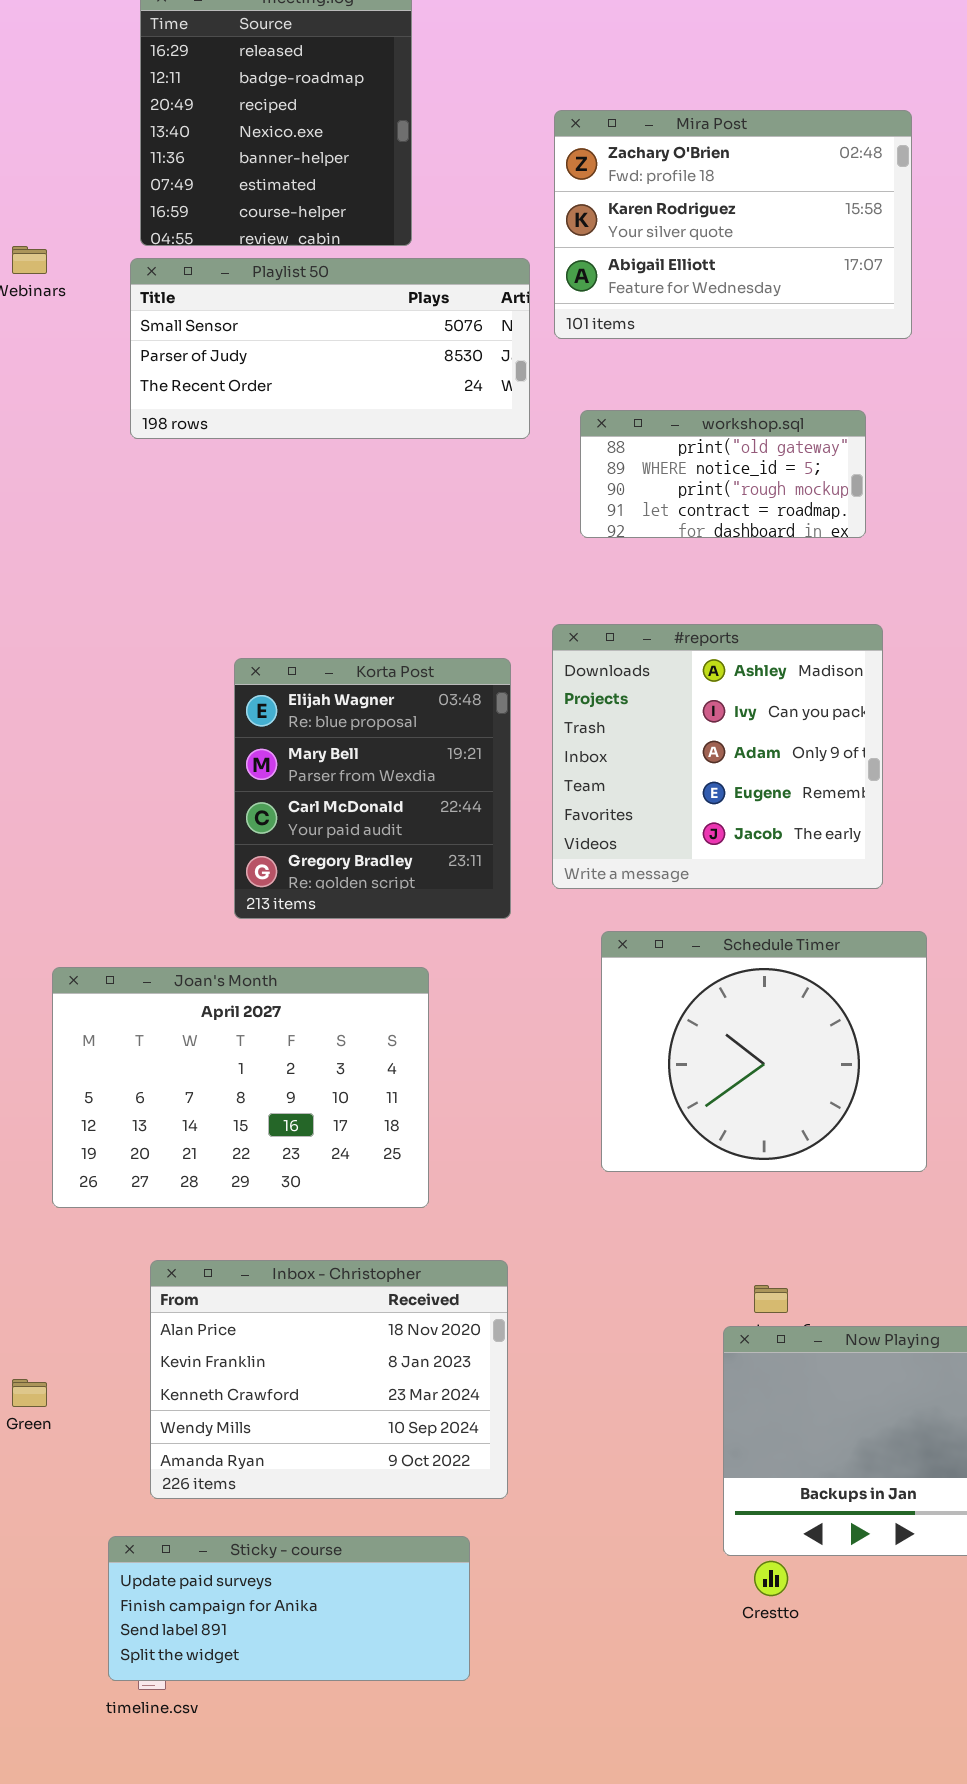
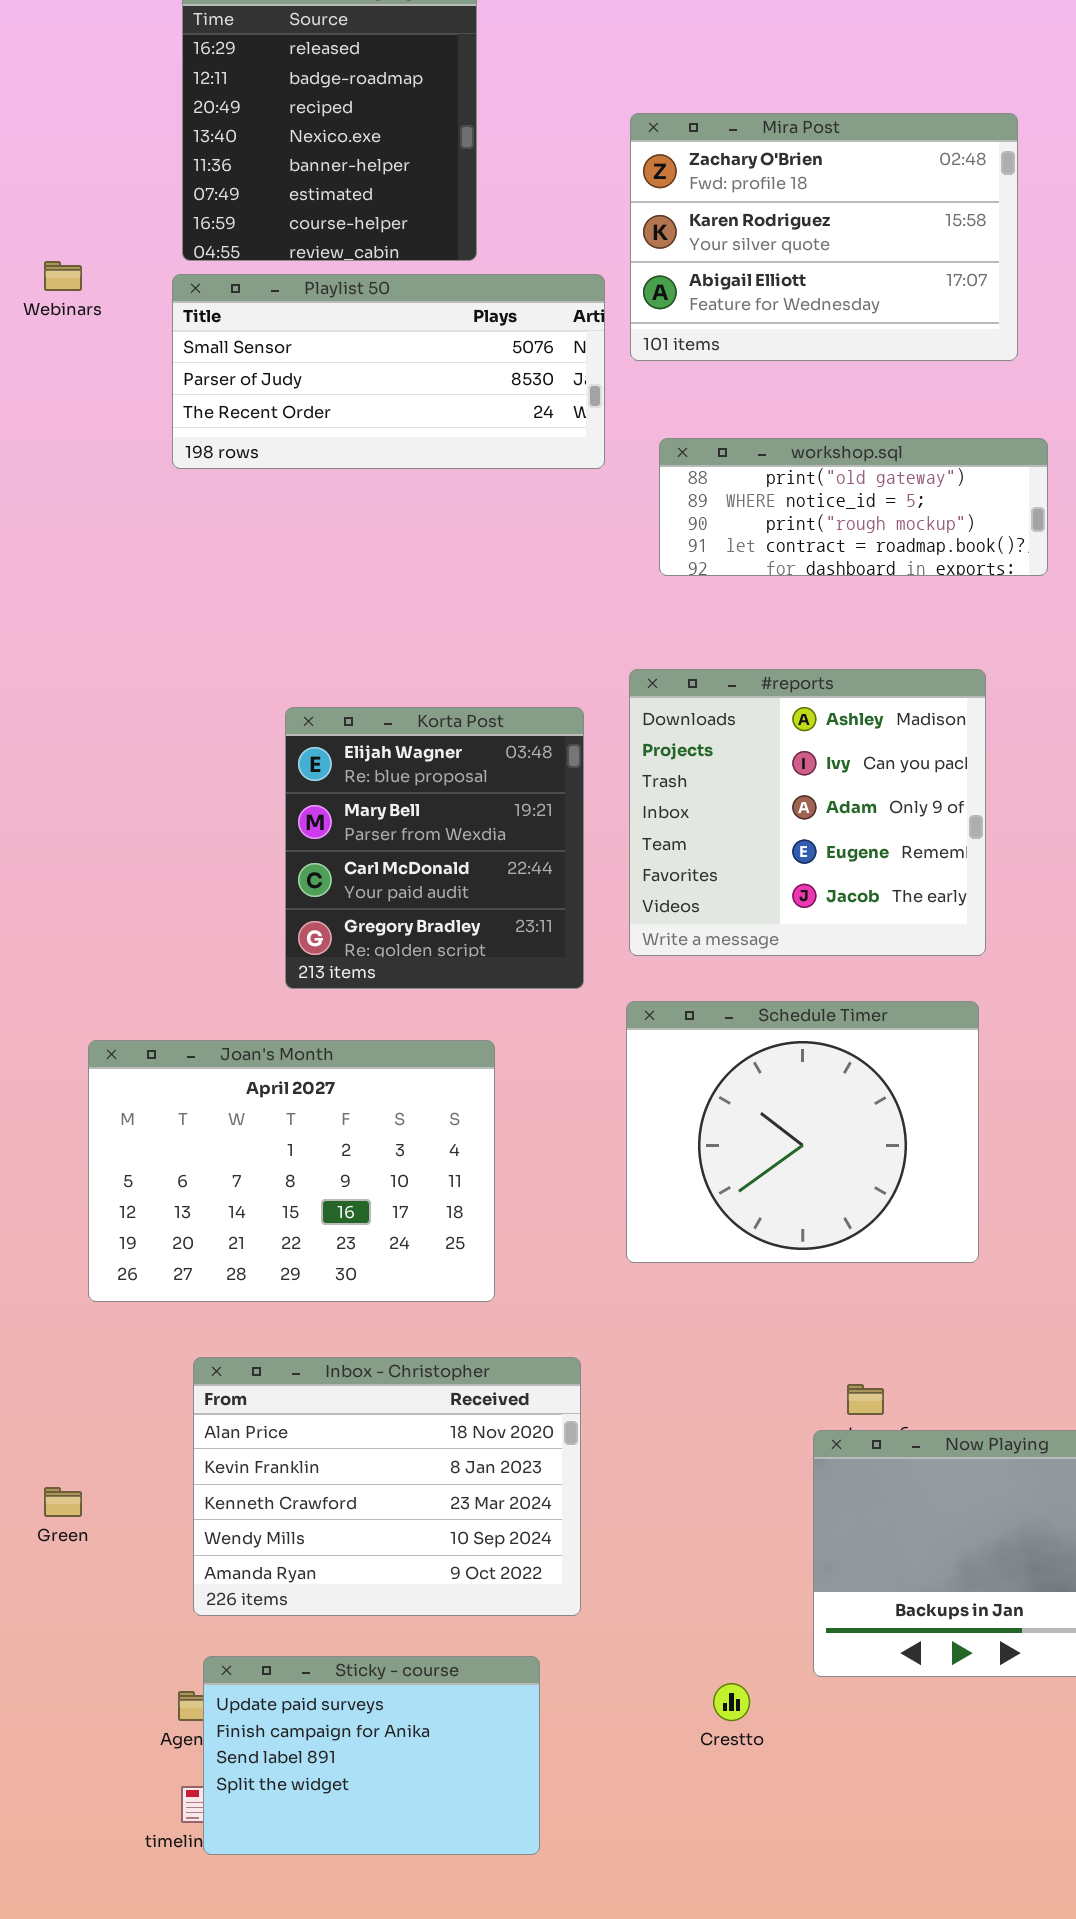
workshop.sql: [580,410,866,538] -> [659,438,1048,576], resized
Schedule Timer: [601,931,927,1172] -> [626,1001,979,1263], moved
Sticky - course: [108,1536,470,1681] -> [203,1656,540,1855], resized
Crestto: [754,1561,788,1596] -> [713,1683,750,1721], moved

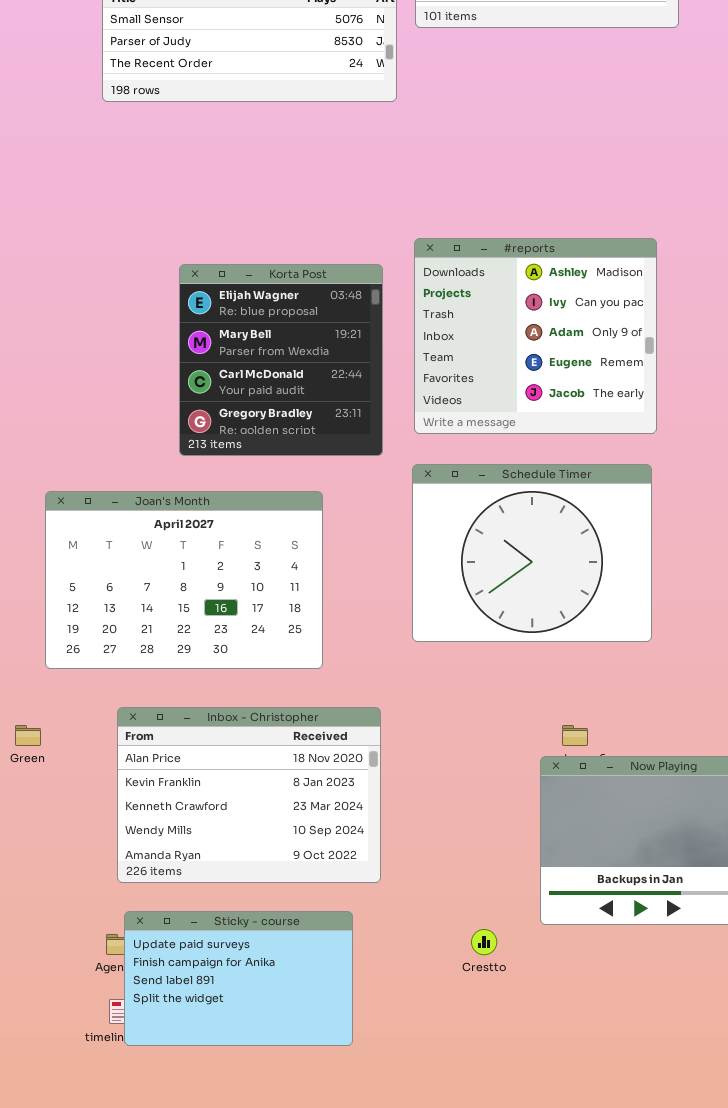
workshop.sql: [659,438,1048,576] -> none, closed
Green: [44,1487,82,1517] -> [15,725,41,746], moved

